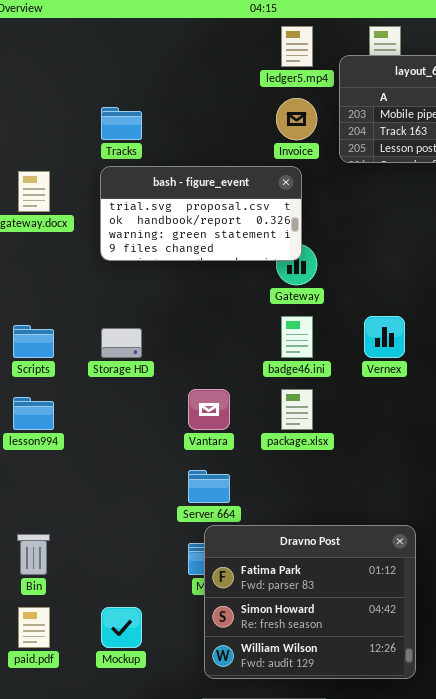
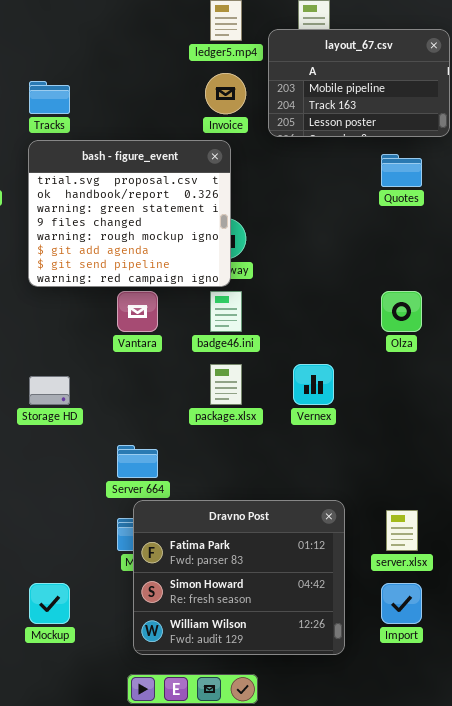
bash - figure_event: [100,166,302,261] -> [28,140,231,287], resized
Vernex: [364,316,405,358] -> [293,364,334,405], moved
Storage HD: [101,328,142,358] -> [29,376,70,405], moved
Vantara: [188,389,230,430] -> [117,291,158,332], moved

